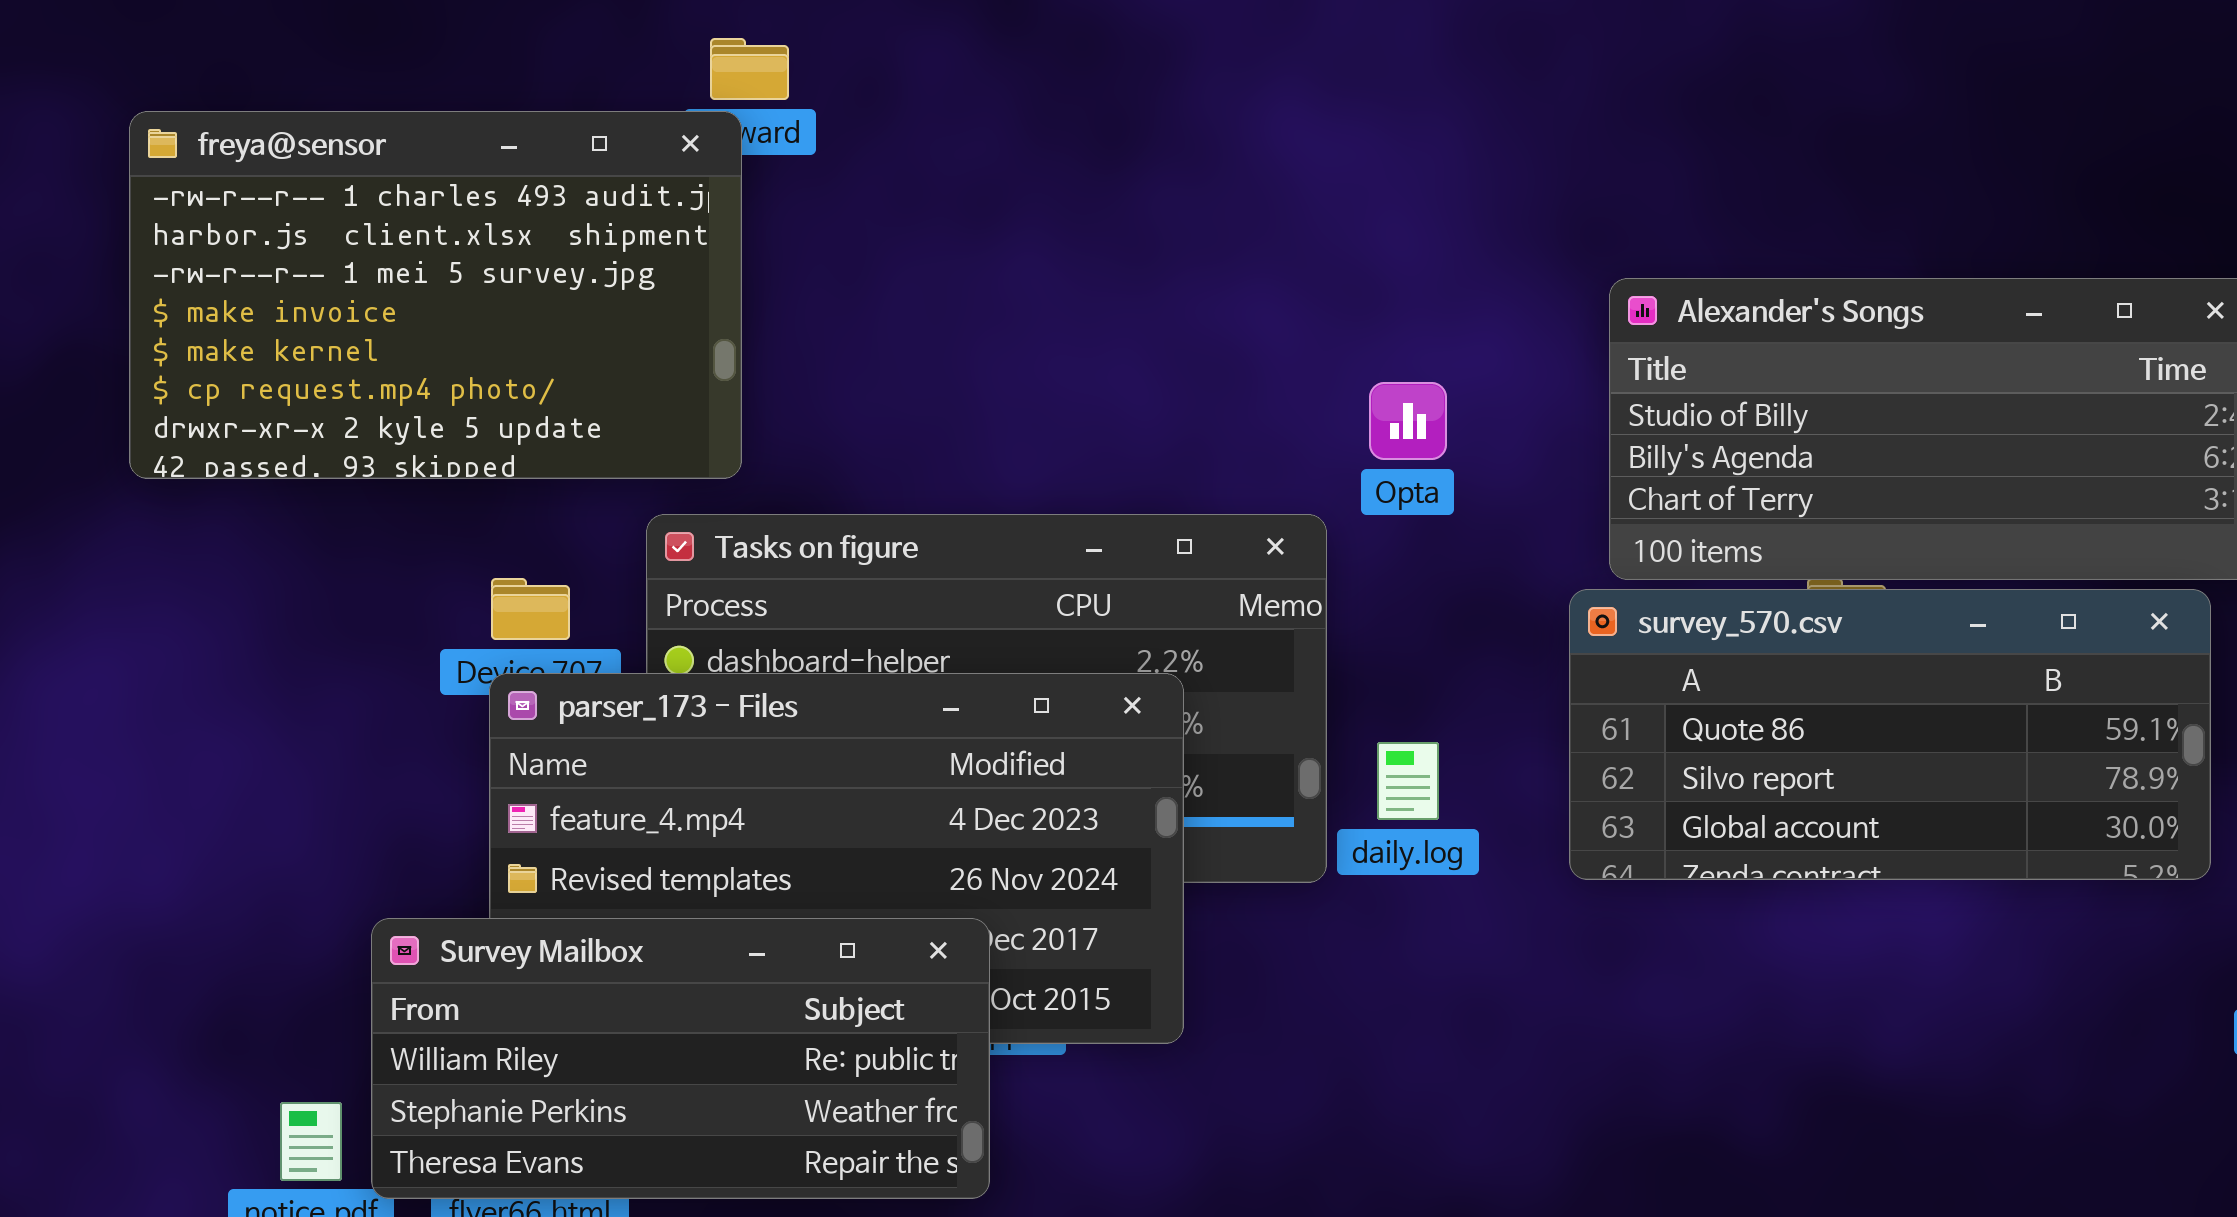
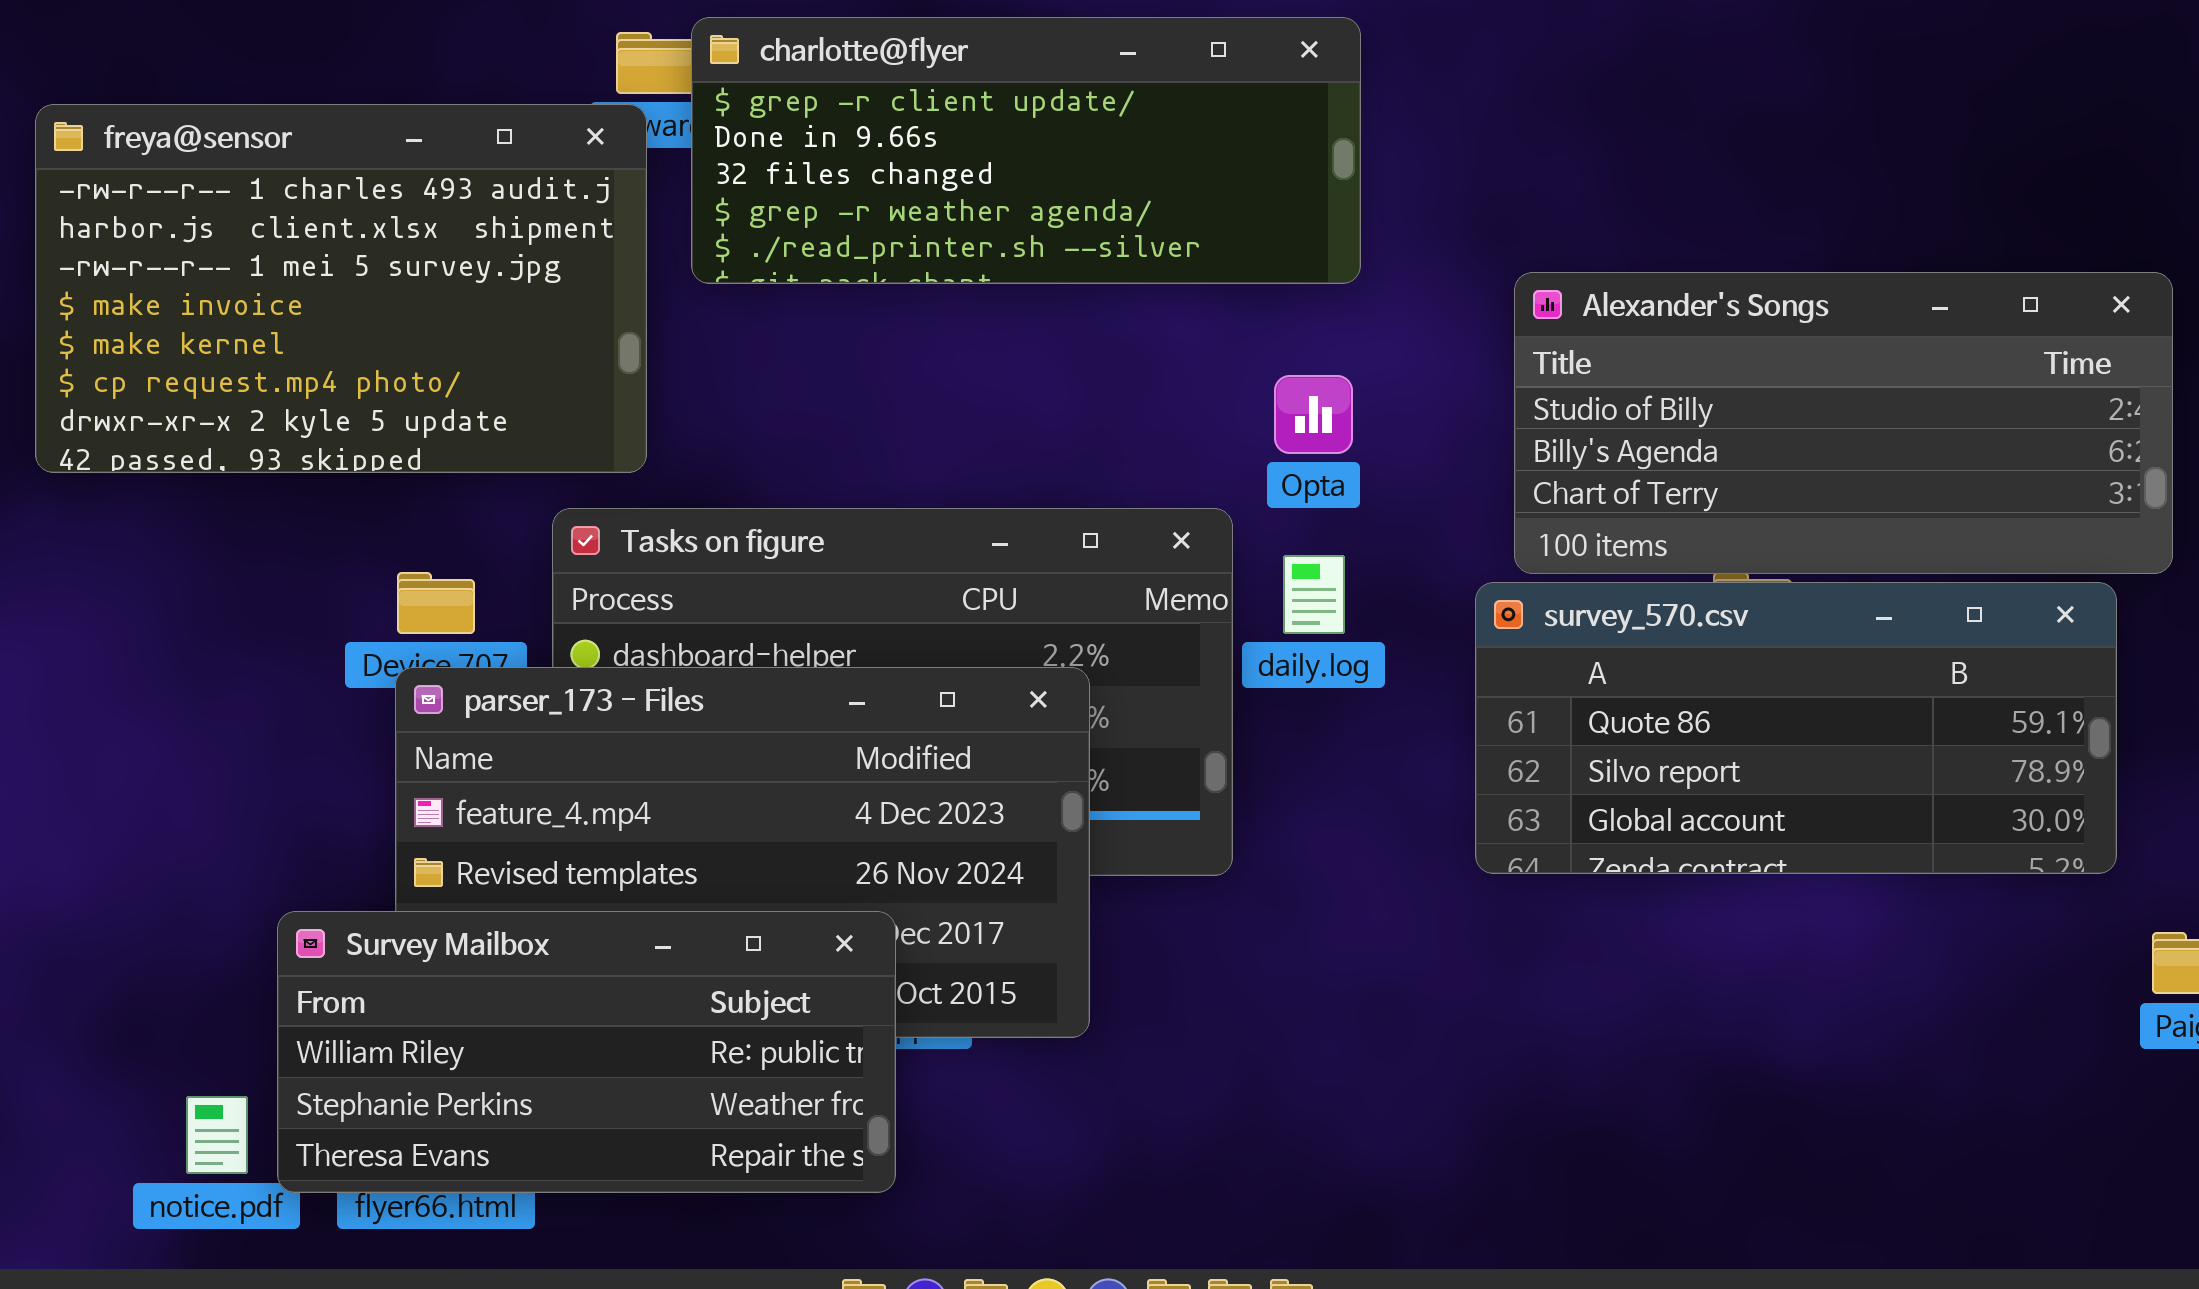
charlotte@flyer: none -> [691,17,1361,284], opened
daily.log: [1377,742,1439,820] -> [1283,555,1345,634], moved

